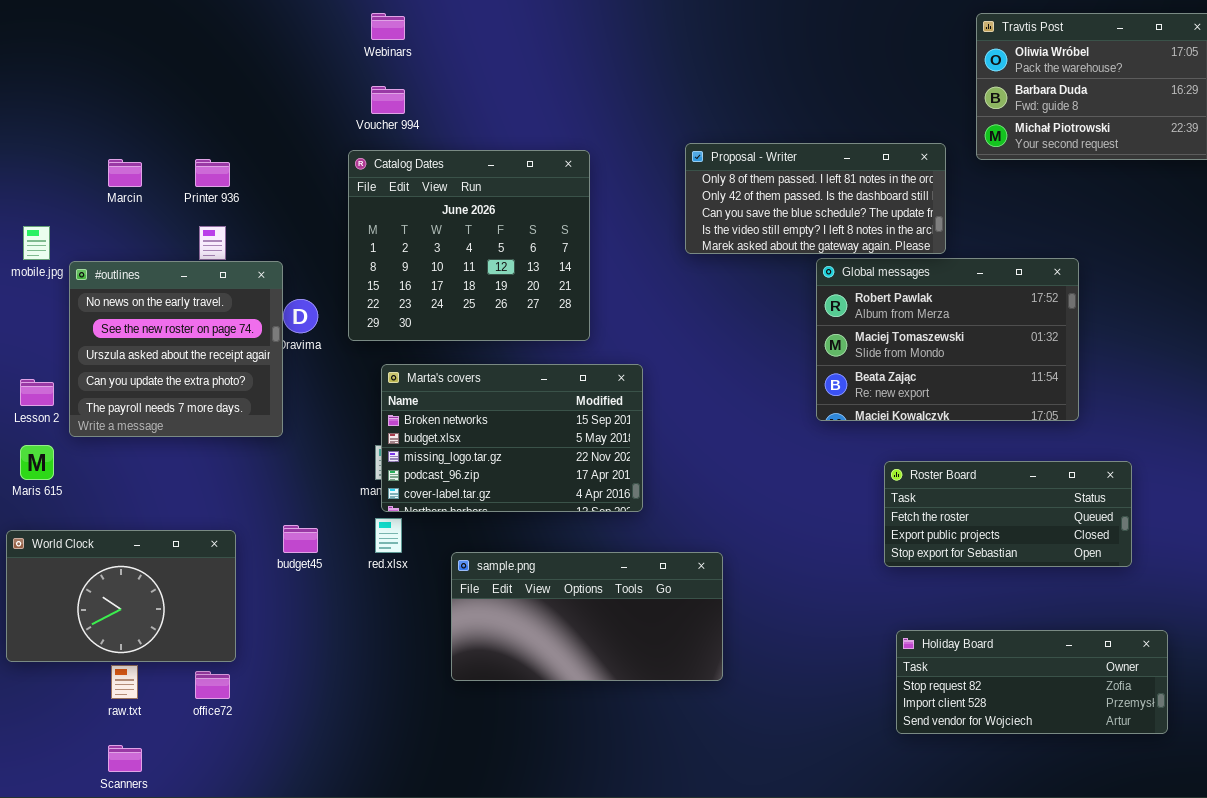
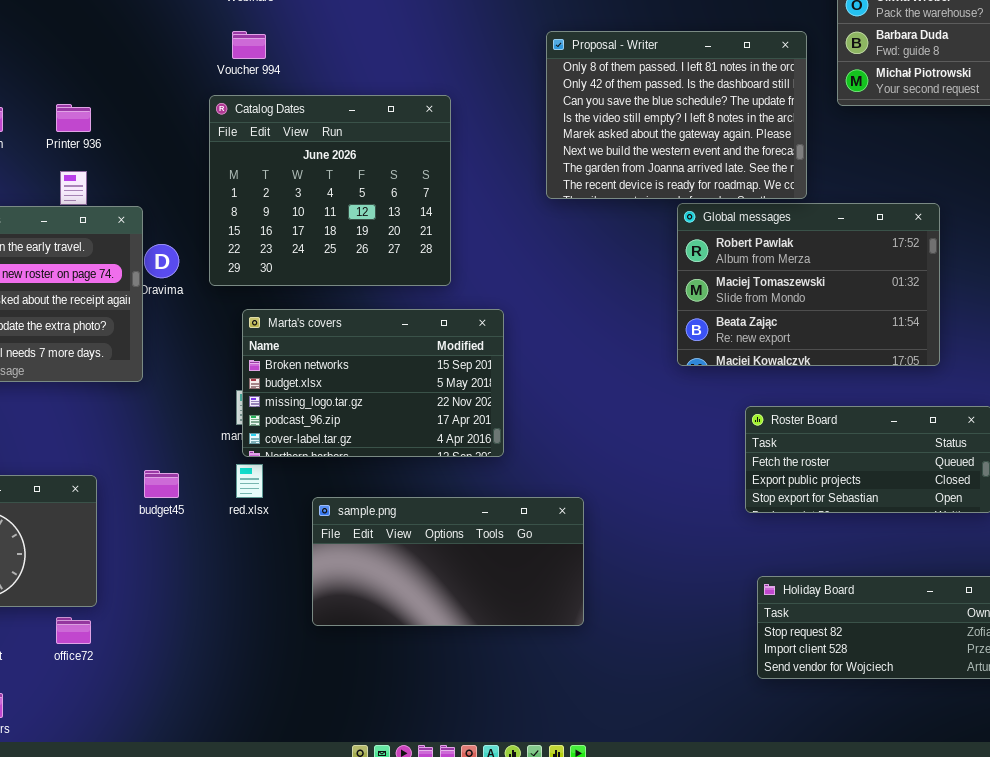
Proposal - Writer: [685,143,946,254] -> [546,31,807,199], resized

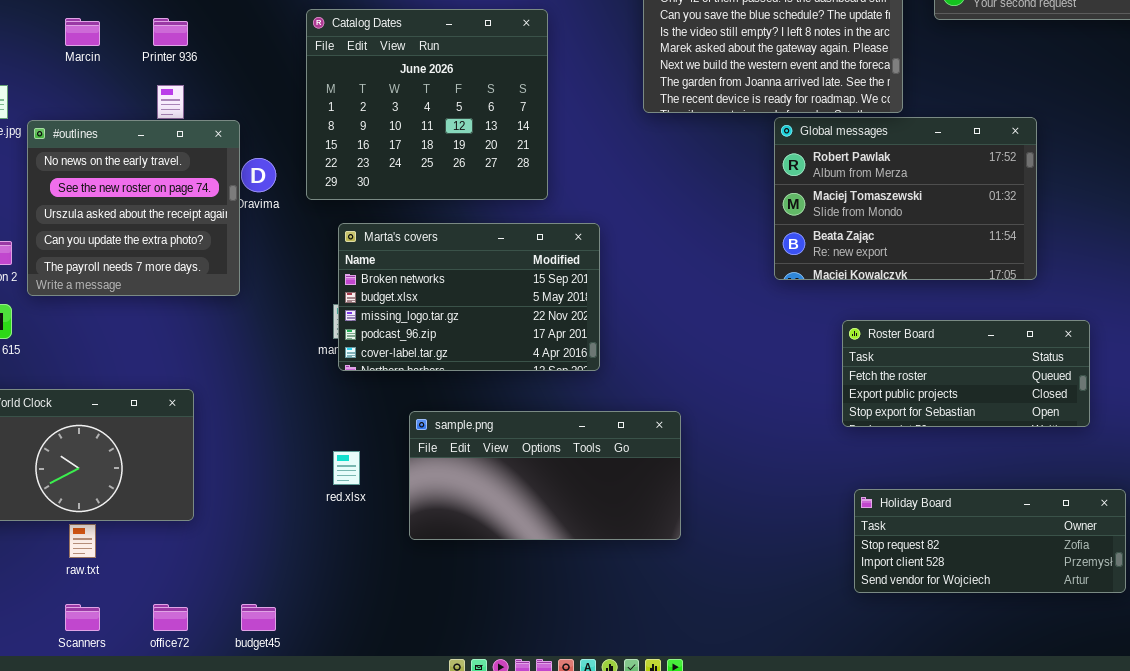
red.xlsx: [236,464,263,498] -> [333,451,360,485], moved
budget45: [144,470,179,498] -> [241,604,276,631], moved
office72: [56,617,91,644] -> [153,604,188,631], moved

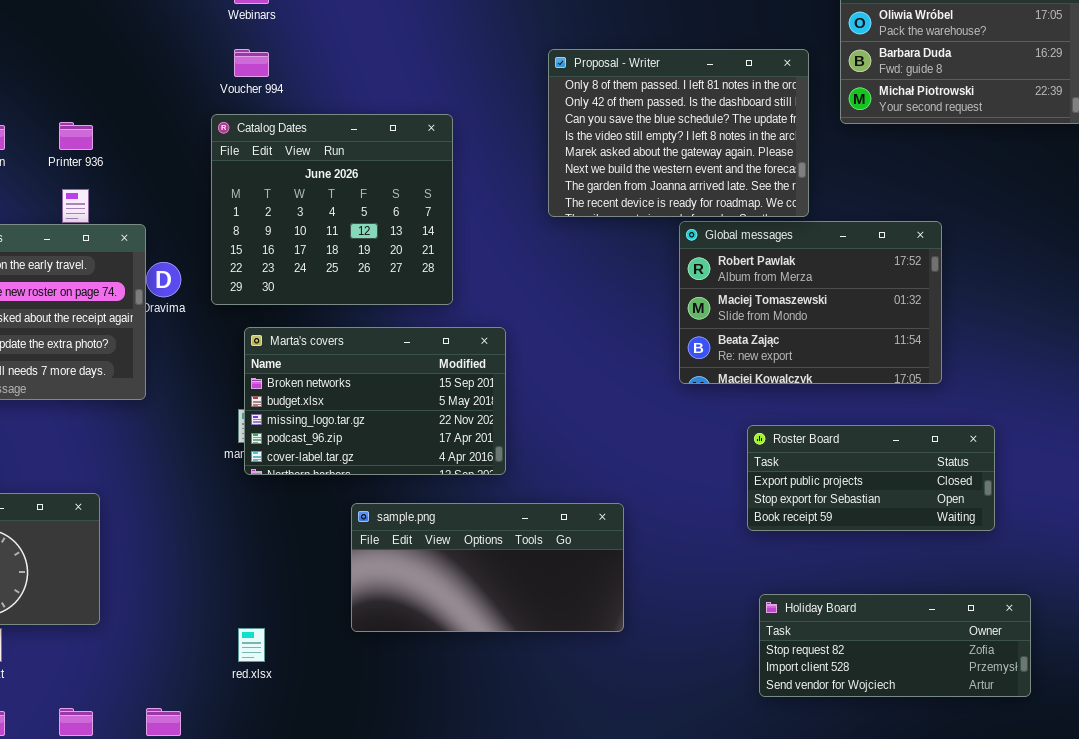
Roster Board: [842,320,1090,427] -> [747,425,995,531], scrolled down 1 row
sample.png: [409,411,681,540] -> [351,503,624,632], moved
red.xlsx: [333,451,360,485] -> [238,628,265,662], moved

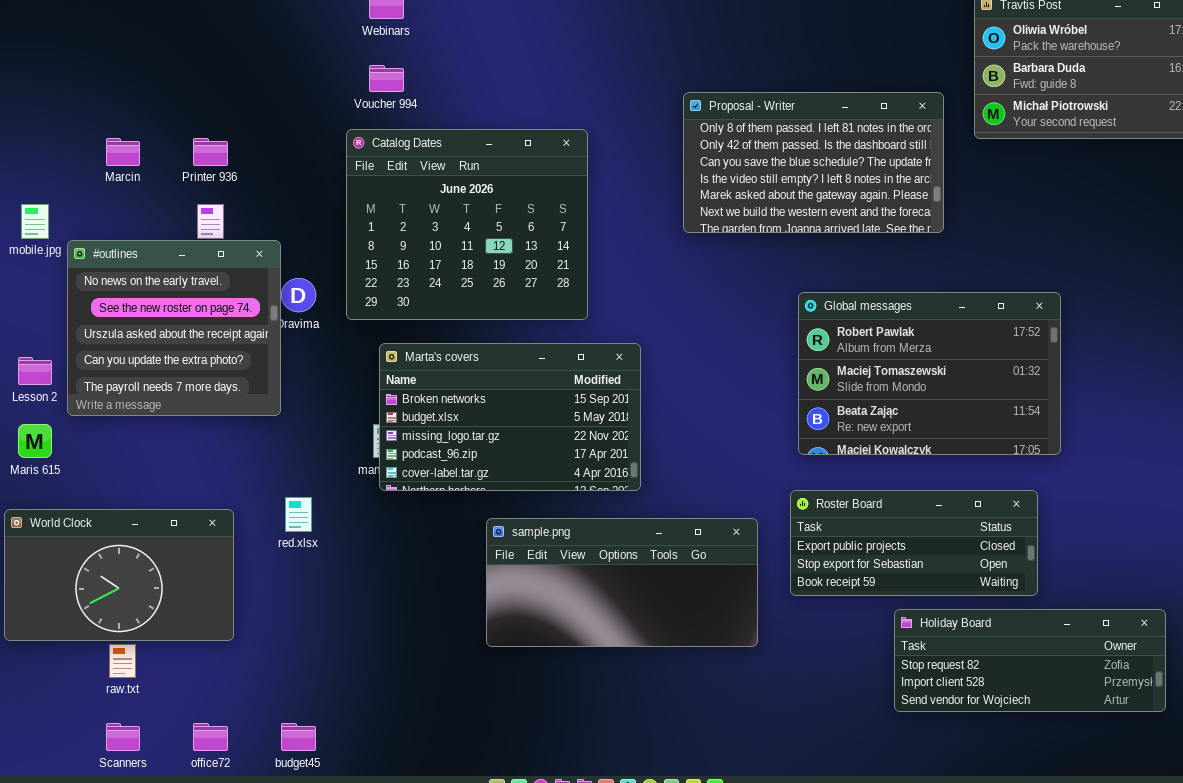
Proposal - Writer: [548,49,809,217] -> [683,92,944,233], resized
Global messages: [679,221,942,384] -> [798,292,1061,455], moved
Roster Board: [747,425,995,531] -> [790,490,1038,596], moved
red.xlsx: [238,628,265,662] -> [285,497,312,532], moved

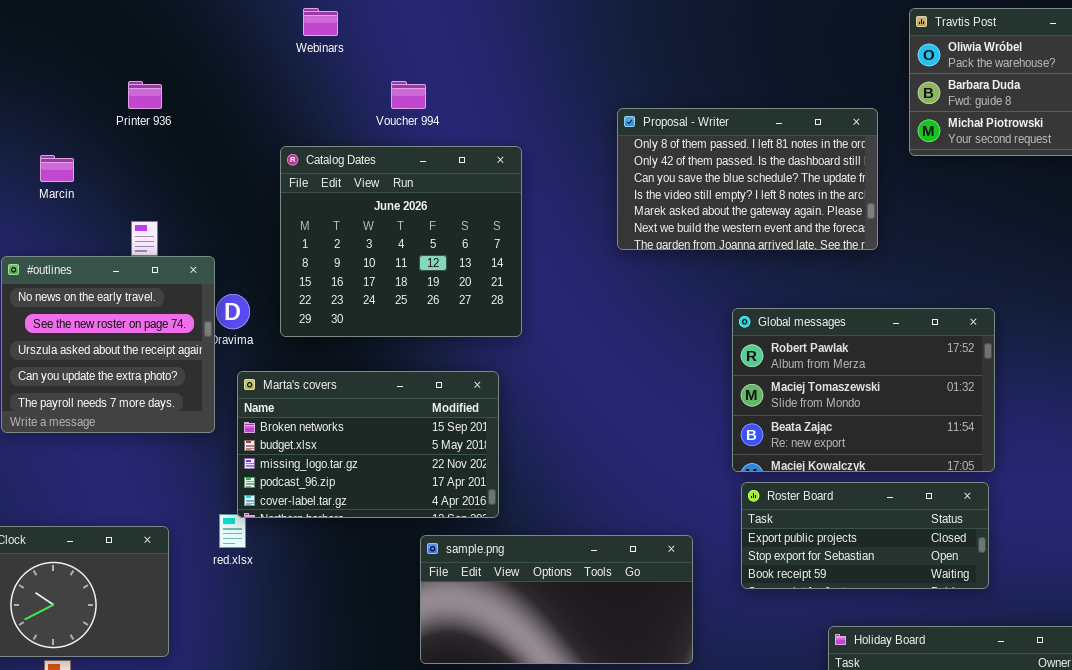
Voucher 994: [369,65,404,92] -> [391,81,426,109], moved
Printer 936: [193,138,228,166] -> [128,81,162,109], moved
Marta's covers: [379,343,641,491] -> [237,371,499,518], moved
Roster Board: [790,490,1038,596] -> [741,482,989,589], moved

